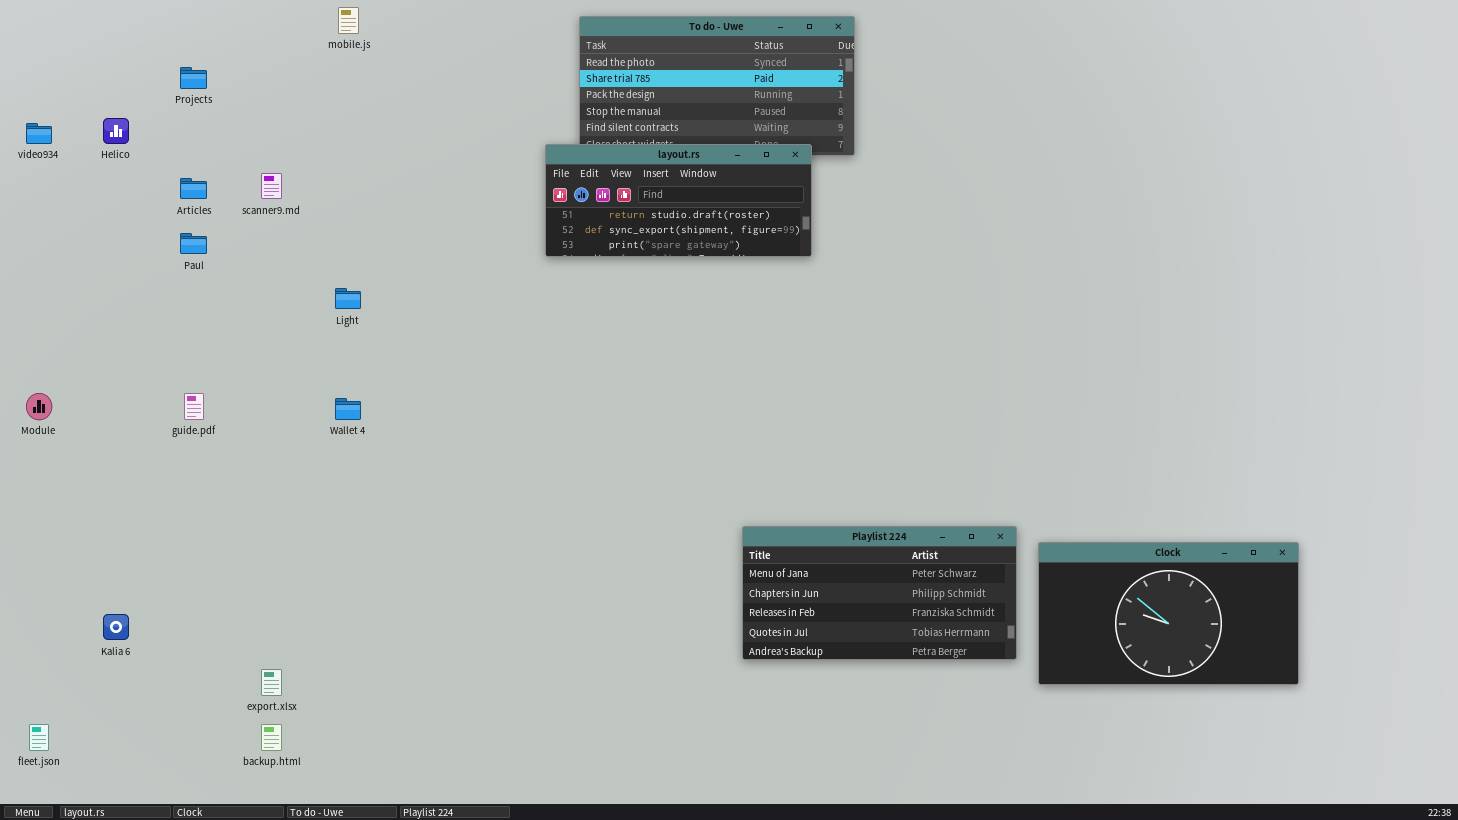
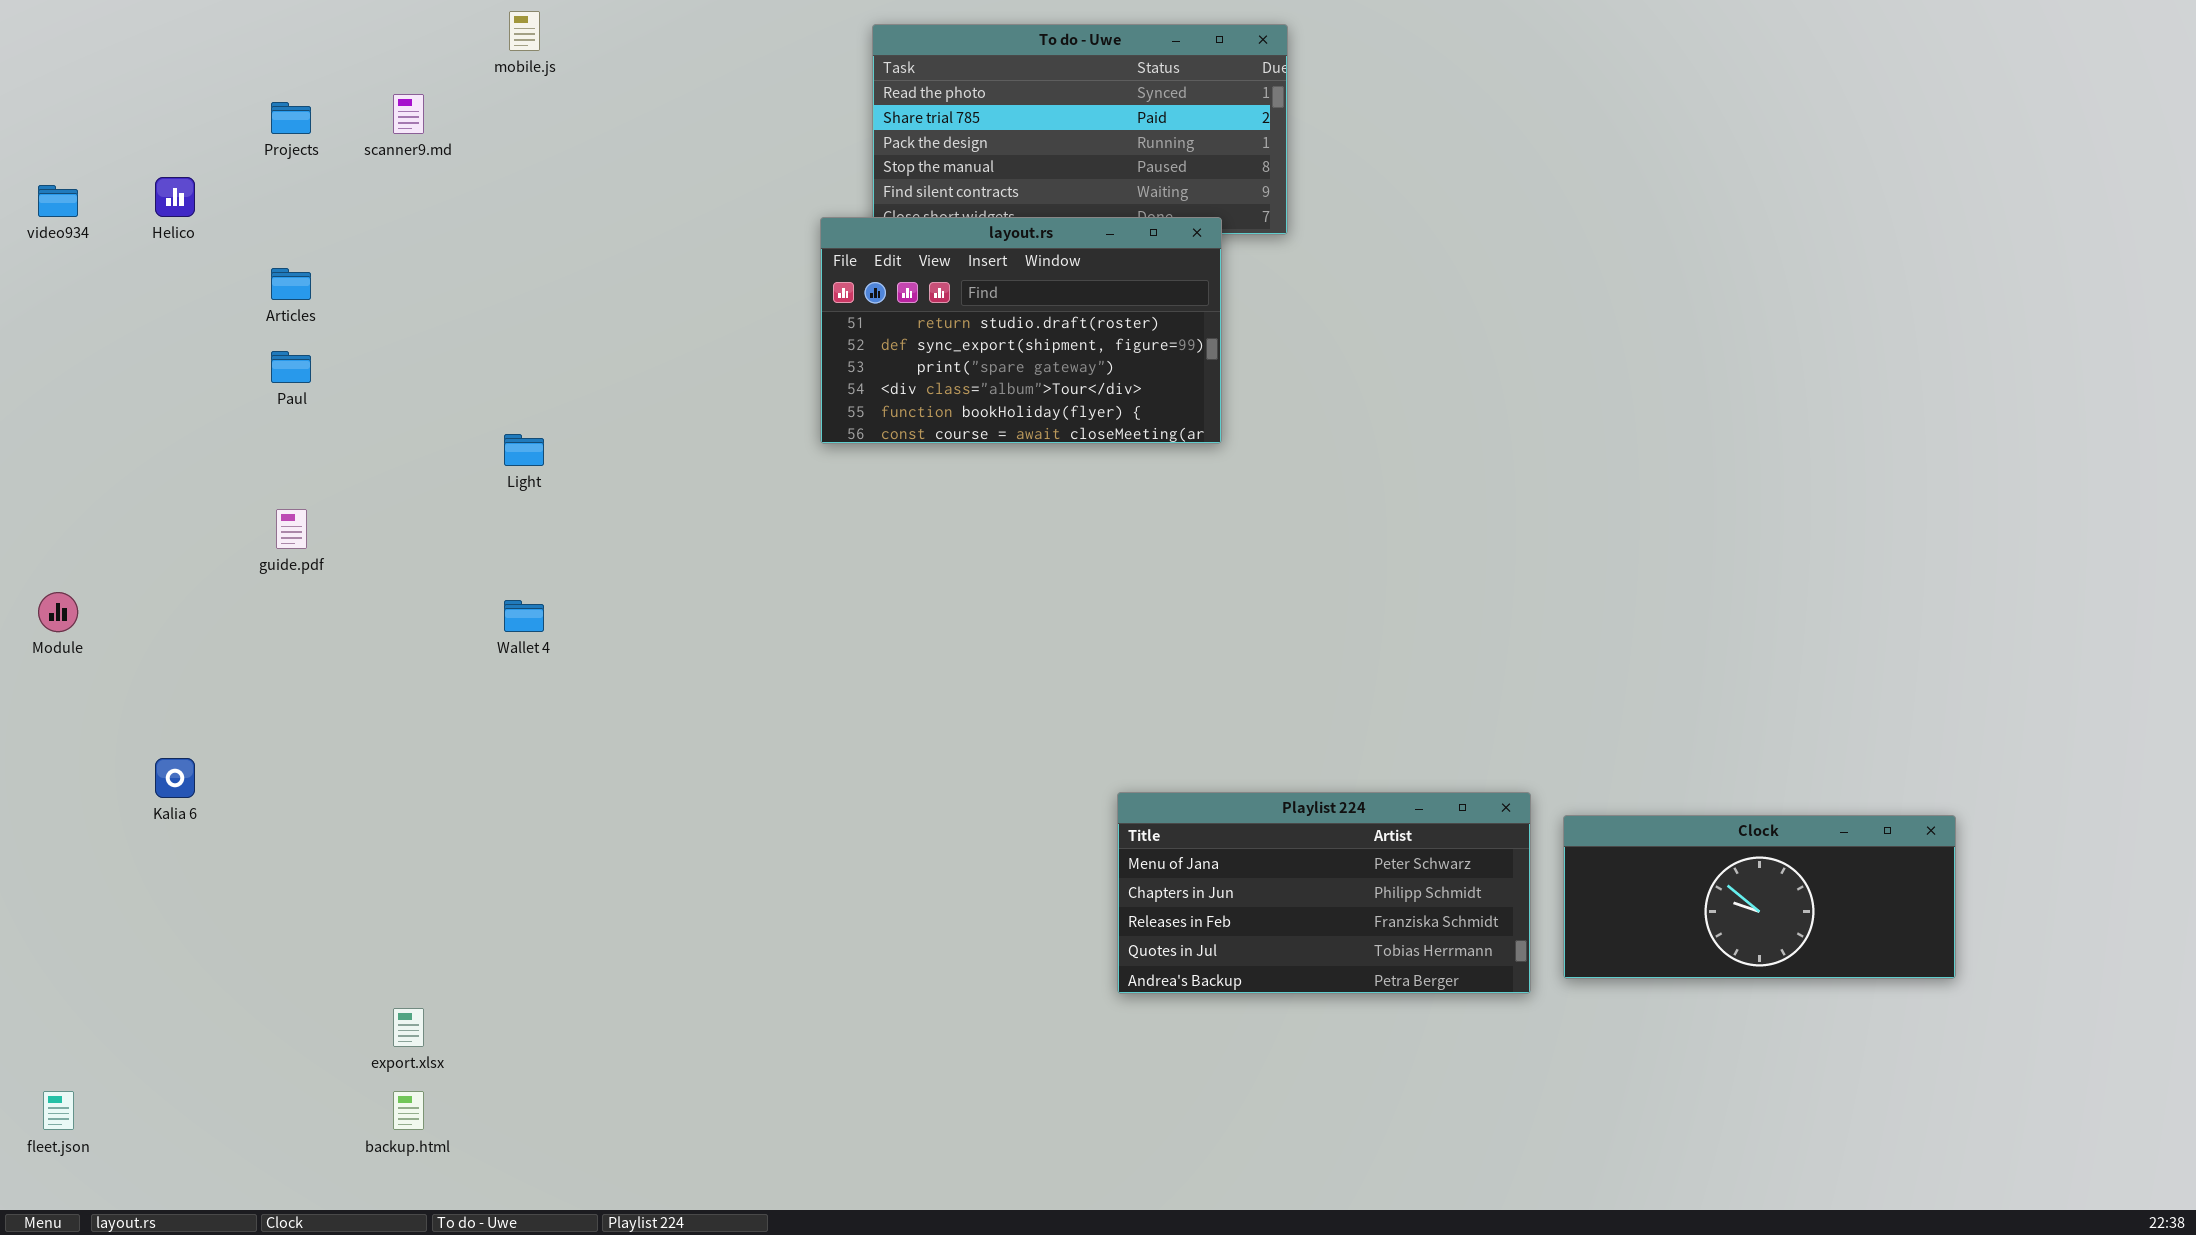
layout.rs: [545,144,812,257] -> [820,217,1222,444], resized
scanner9.md: [261,173,282,199] -> [393,94,424,134], moved
guide.pdf: [184,393,204,420] -> [276,509,307,549], moved
Clock: [1038,542,1299,685] -> [1563,815,1956,979], resized
Kalia 6: [103,614,129,640] -> [155,758,195,798], moved

